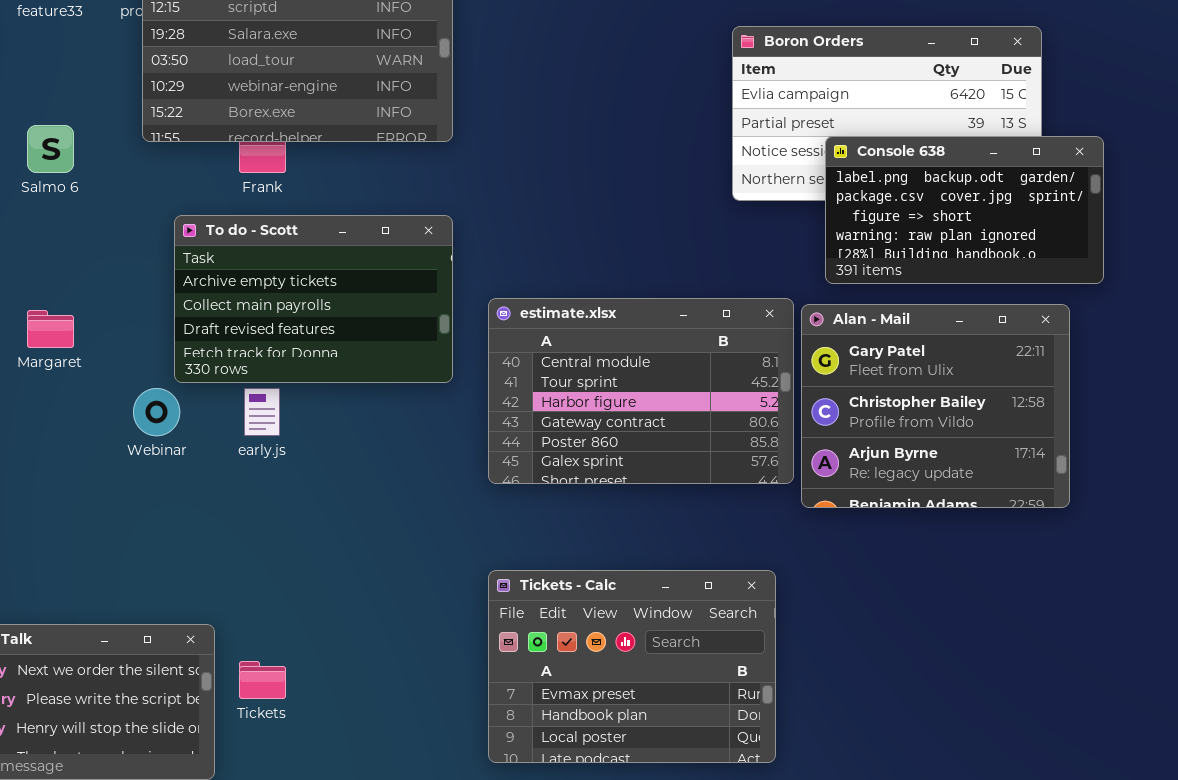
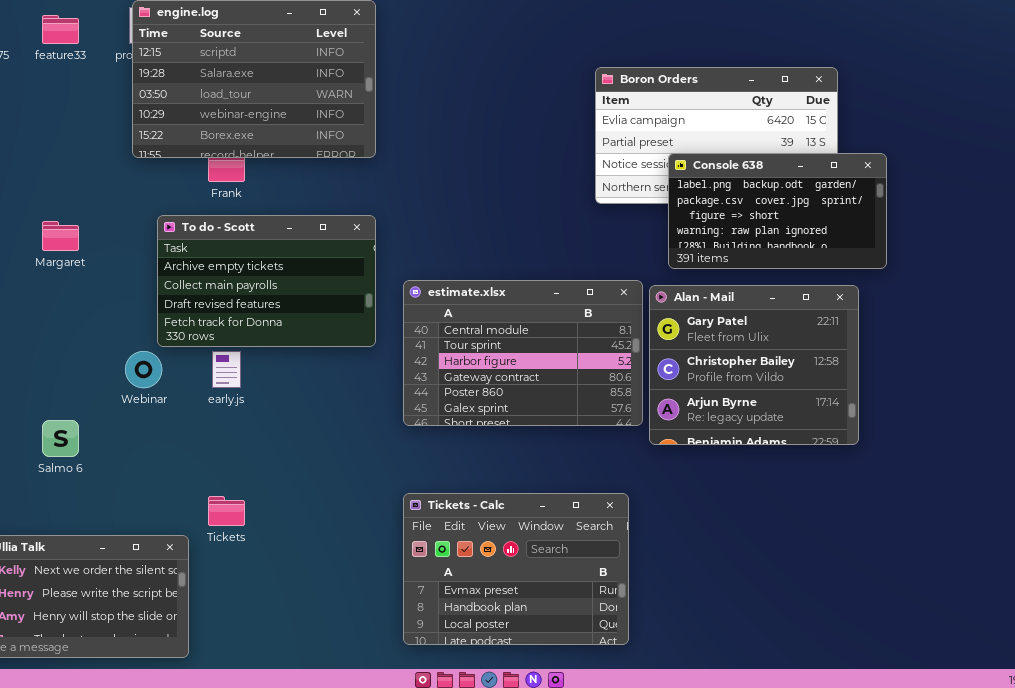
Salmo 6: [27,125,74,173] -> [42,420,79,457], moved
Margaret: [27,310,74,348] -> [42,221,79,251], moved
Tickets: [239,661,286,699] -> [208,496,245,526], moved

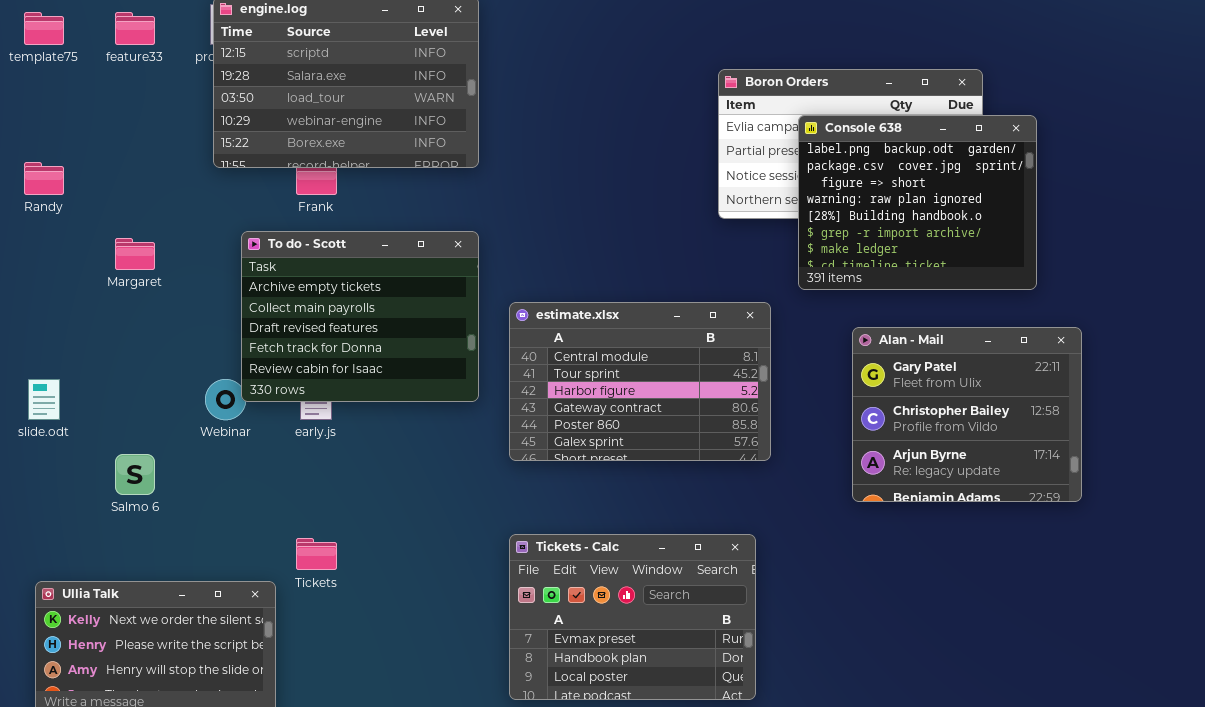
Console 638: [668,153,887,269] -> [798,115,1037,290], resized
To do - Scott: [157,215,376,347] -> [241,231,479,402], resized
Alan - Mail: [649,285,859,445] -> [852,327,1082,502], moved

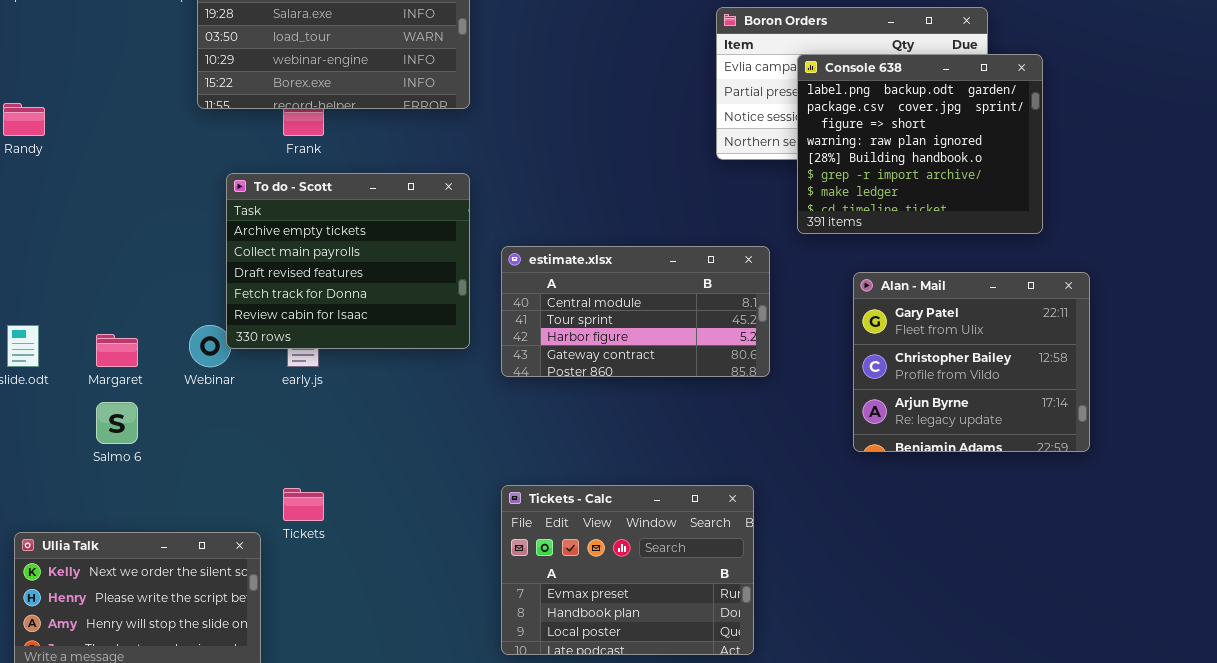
Margaret: [115,238,155,270] -> [96,334,138,367], moved
estimate.xlsx: [509,302,771,461] -> [501,246,770,377], resized

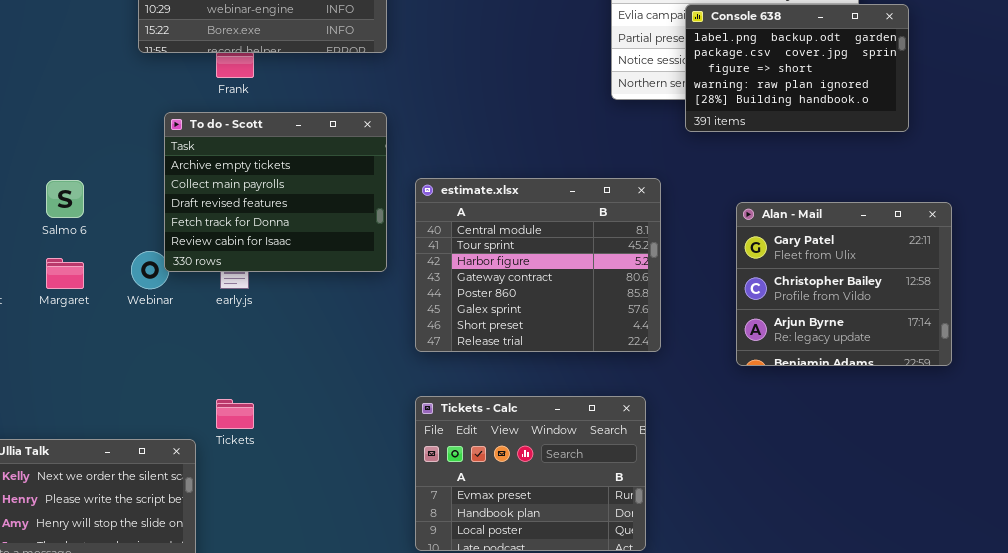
Console 638: [797,54,1043,234] -> [685,4,909,132], resized
estimate.xlsx: [501,246,770,377] -> [415,178,661,352], resized
Salmo 6: [96,402,138,444] -> [46,180,84,218], moved

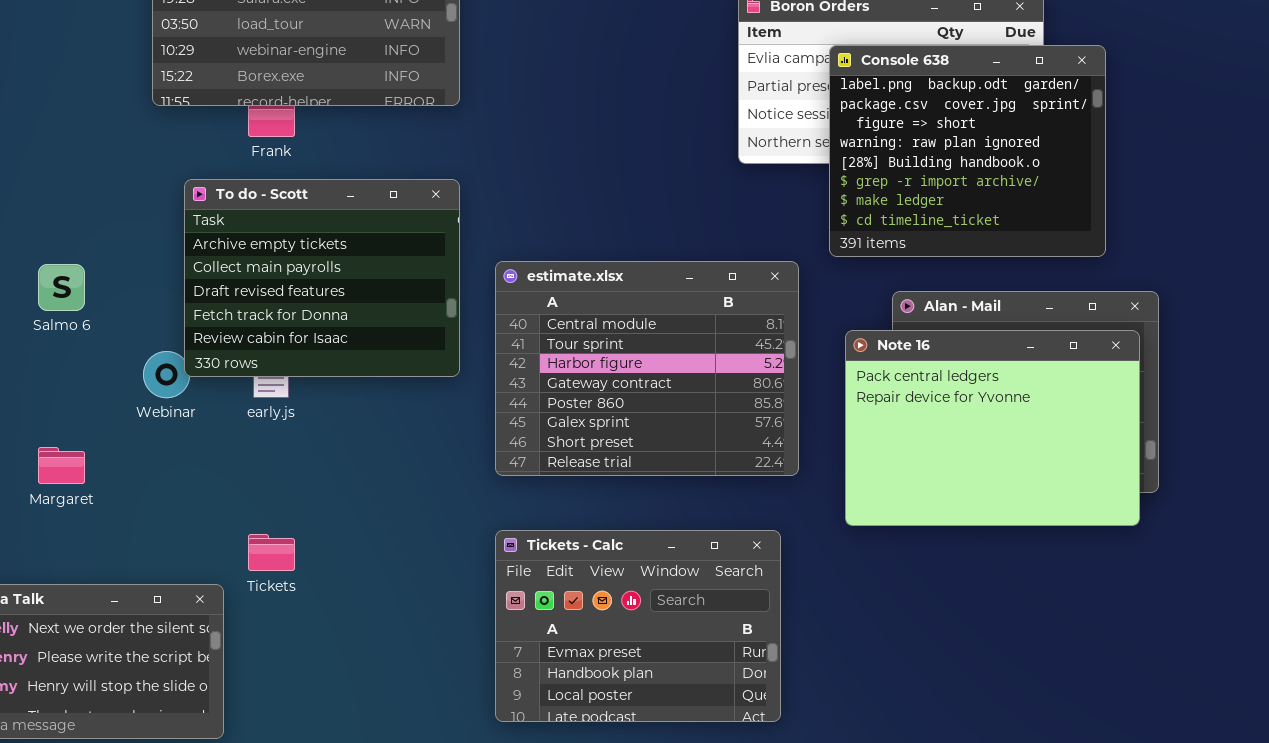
Console 638: [685,4,909,132] -> [829,45,1106,257], resized
Note 16: none -> [845,330,1140,526], opened
Margaret: [46,258,84,289] -> [38,447,85,484], moved

